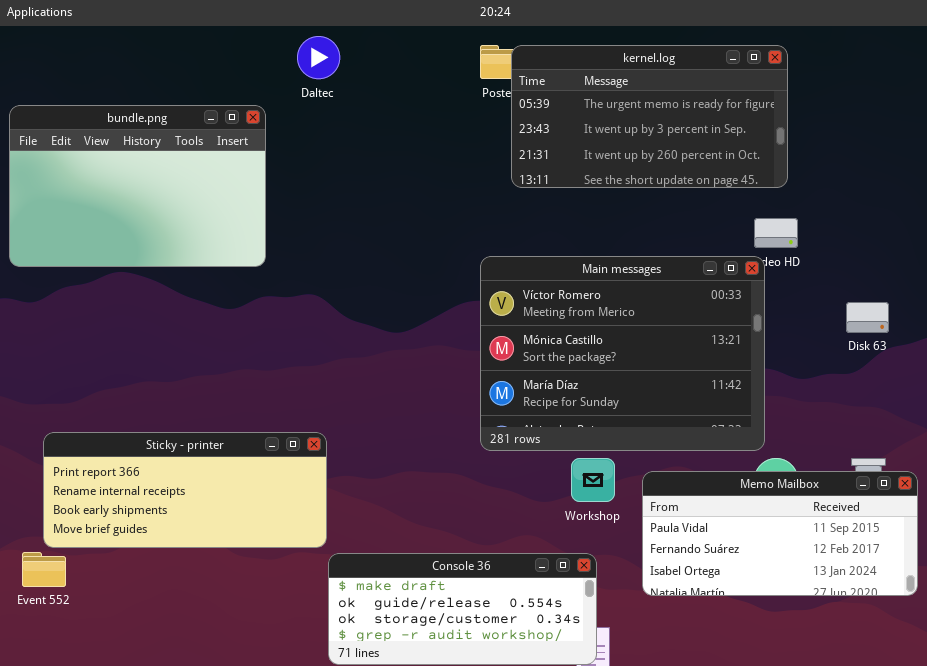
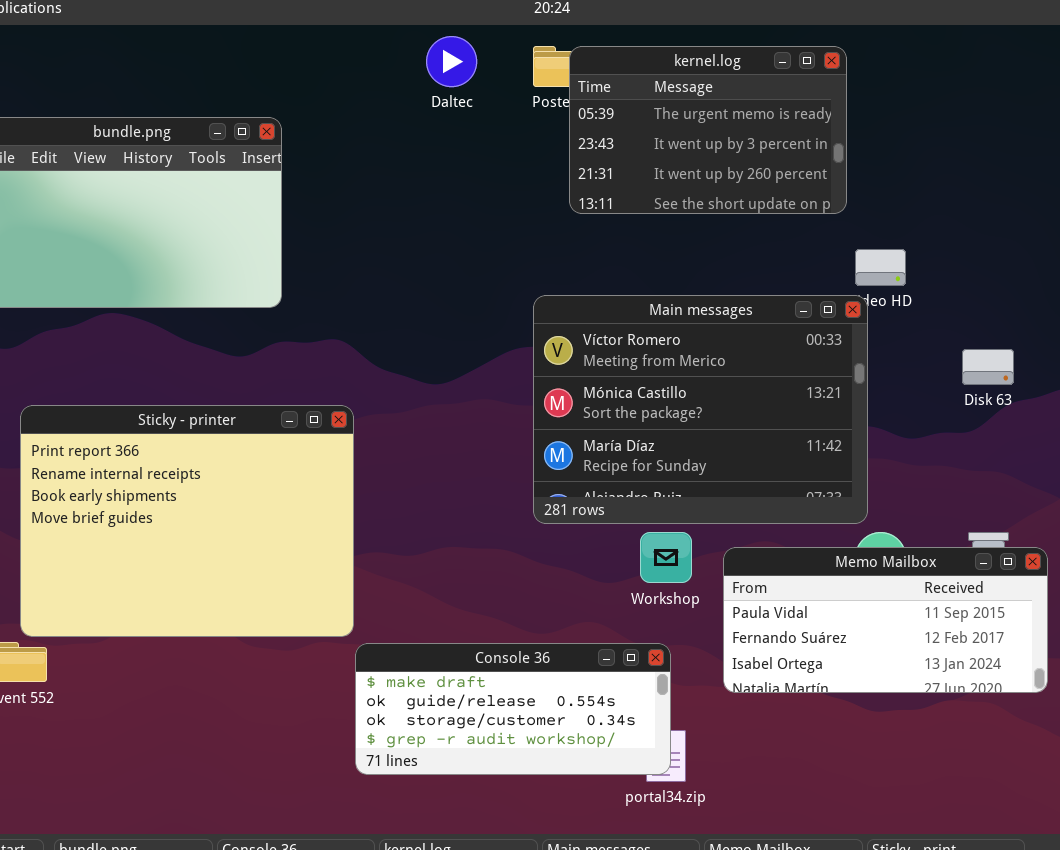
Daltec: [297,36,340,79] -> [426,36,477,87], moved
kernel.log: [511,45,788,188] -> [569,46,847,214], resized
Sticky - printer: [43,432,327,548] -> [20,405,354,637], resized

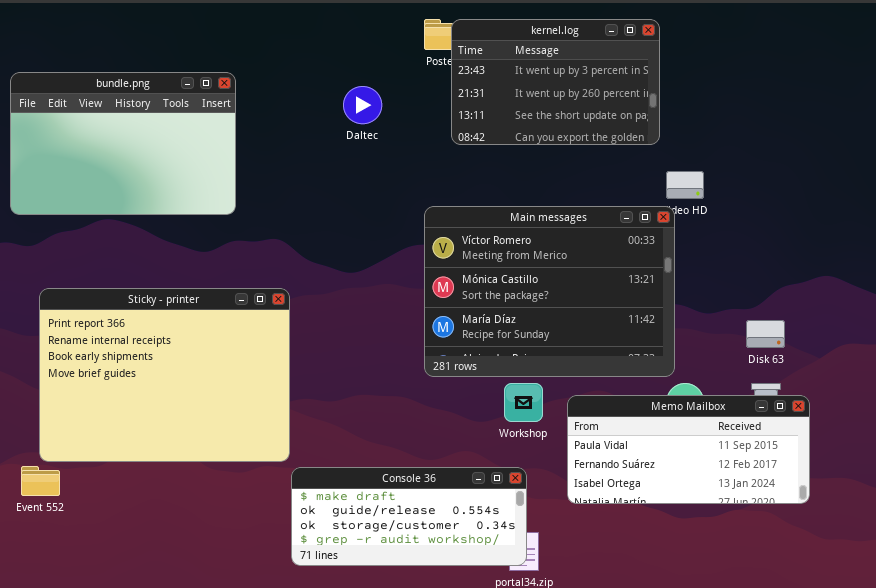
Daltec: [426,36,477,87] -> [343,86,382,124], moved
kernel.log: [569,46,847,214] -> [451,19,660,145], scrolled down 1 row
Disk 63: [962,349,1014,385] -> [746,320,785,348], moved

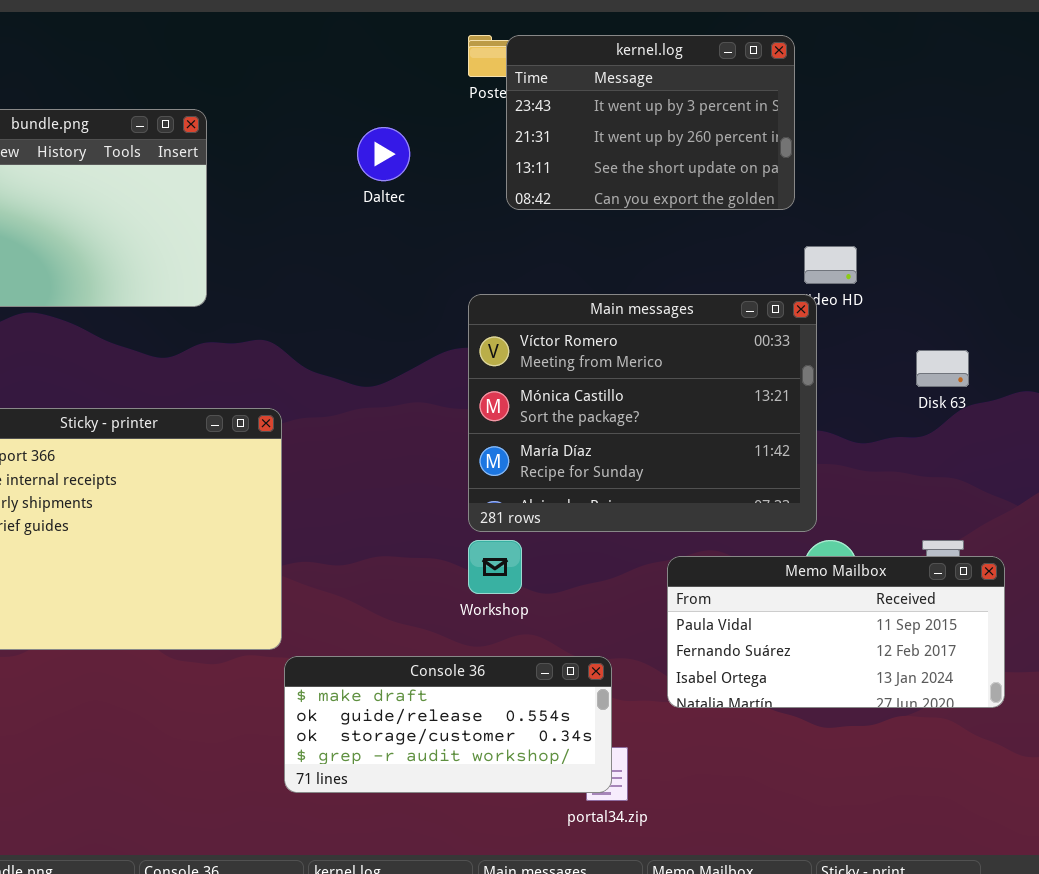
Disk 63: [746,320,785,348] -> [916,350,969,387], moved
Workshop: [504,383,543,422] -> [468,540,522,594], moved

